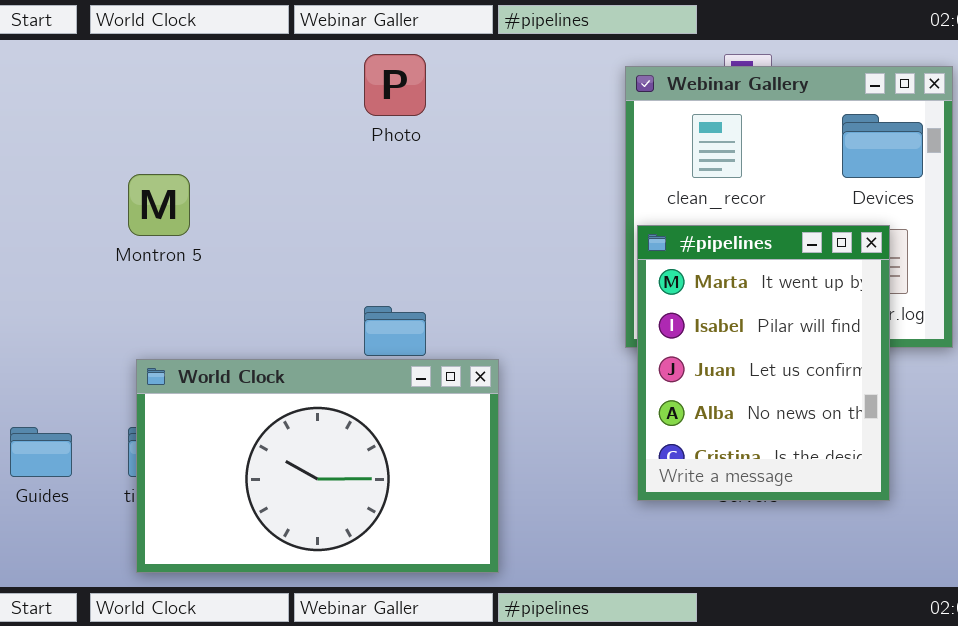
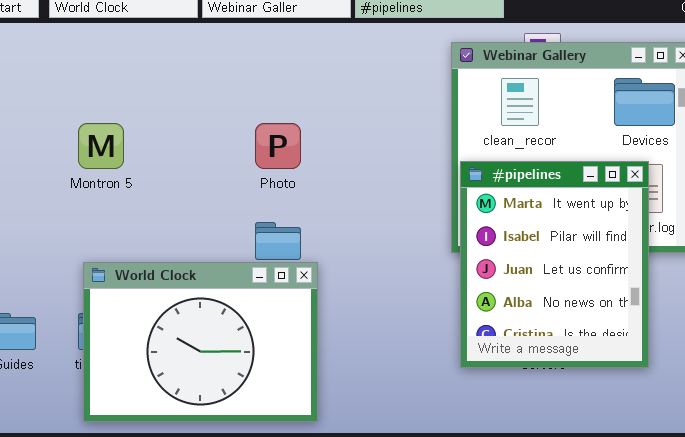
Photo: [364,54,426,116] -> [255,123,301,169], moved
World Clock: [136,359,499,573] -> [83,262,318,422], resized

